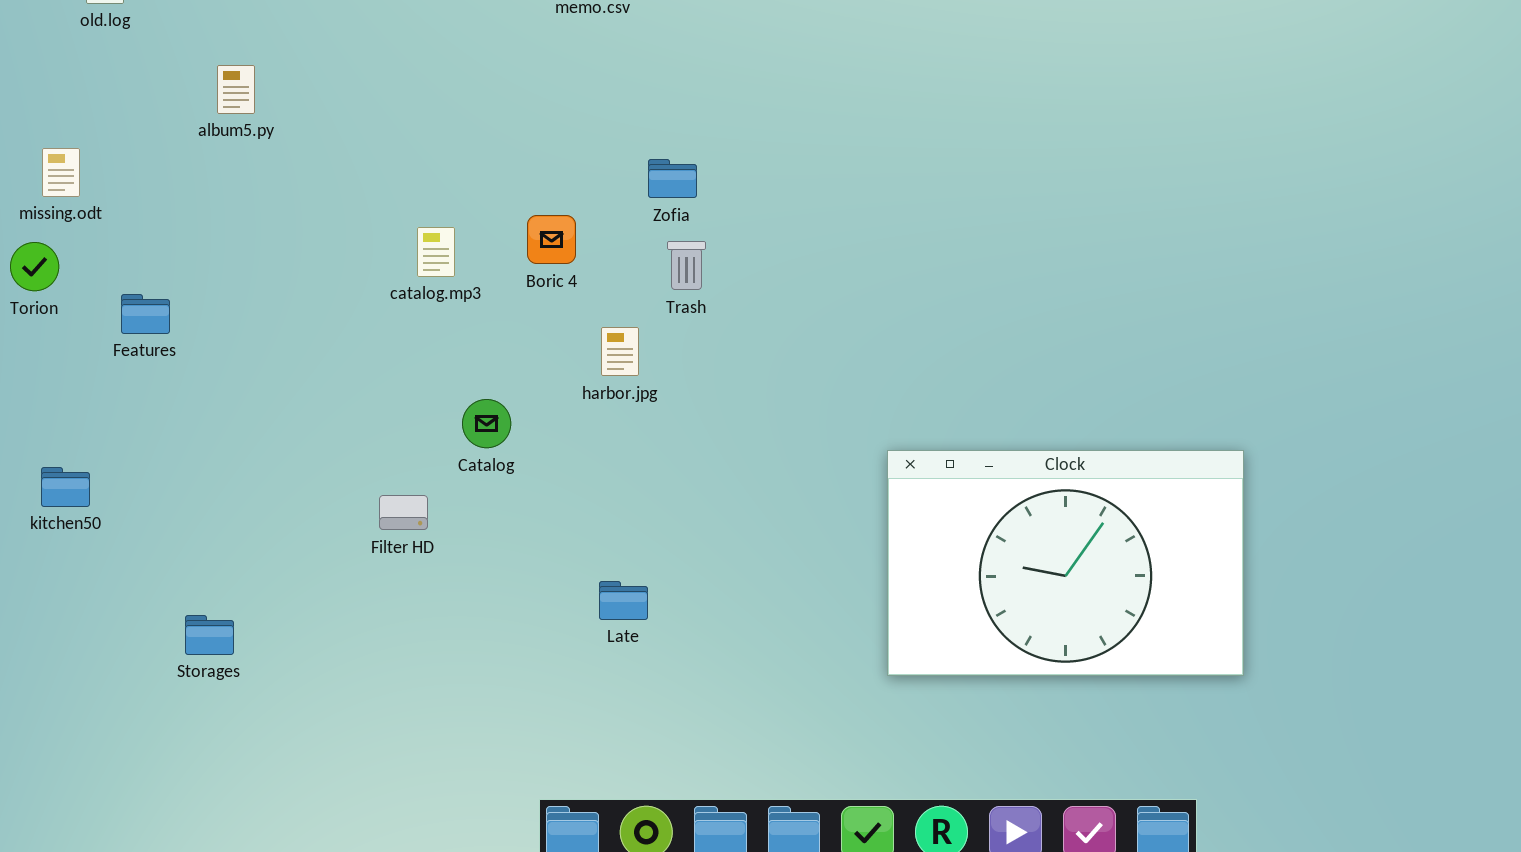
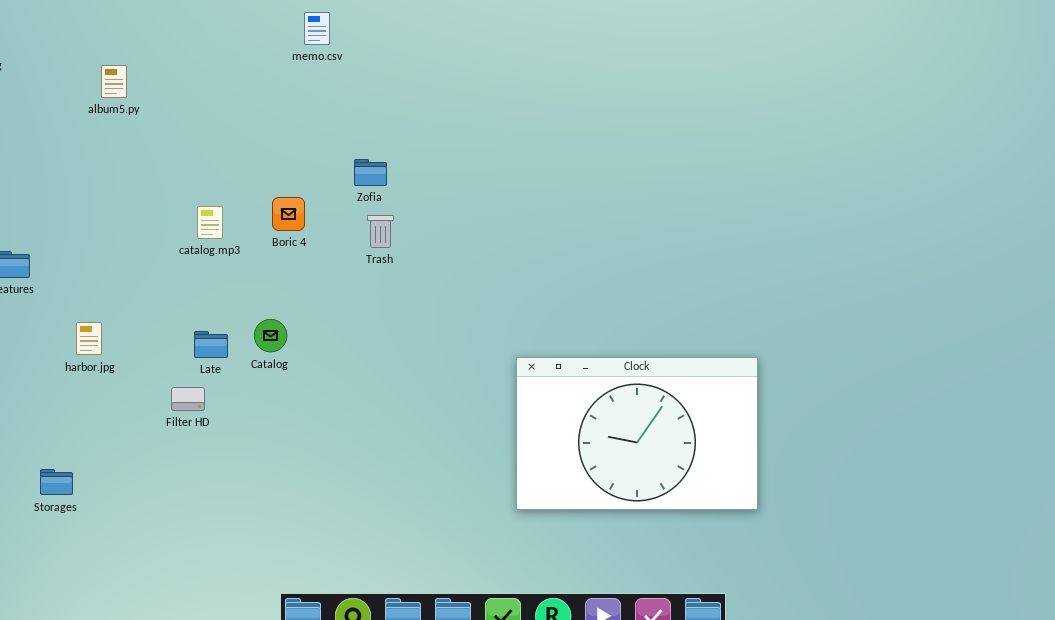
album5.py: [217,65,255,114] -> [101,65,127,98], moved
harbor.jpg: [601,327,639,376] -> [76,322,102,355], moved
Catalog: [462,399,511,448] -> [254,319,287,352], moved
Late: [599,581,648,620] -> [194,331,228,358], moved

